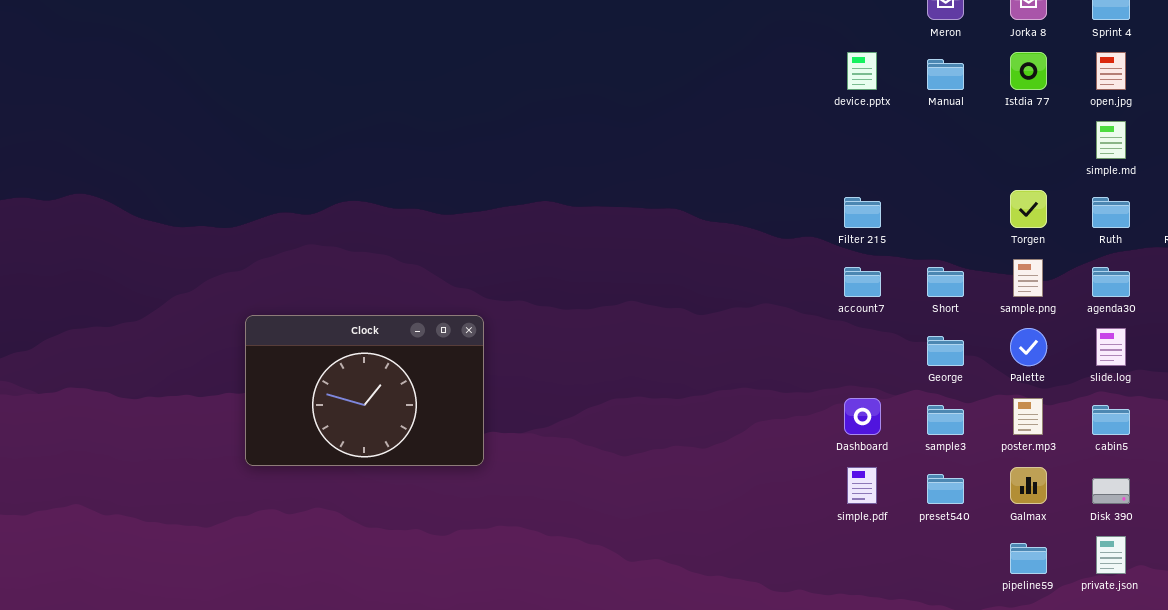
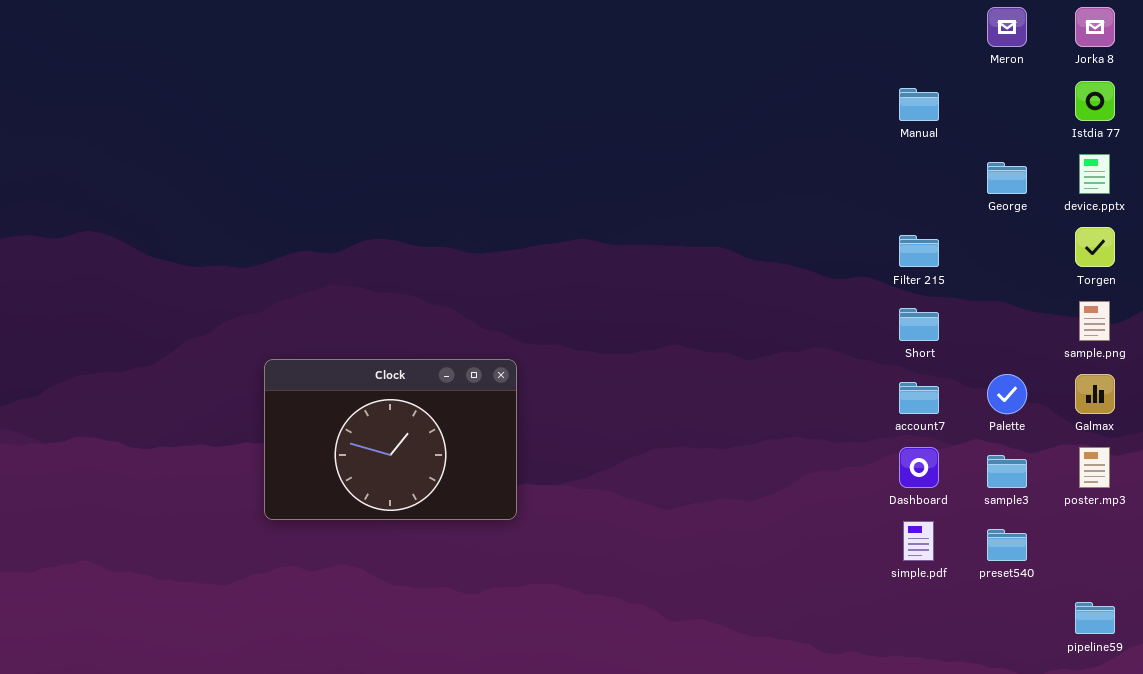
device.pptx: [847,52,877,90] -> [1079,154,1110,194], moved
Manual: [927,59,964,90] -> [899,88,939,121], moved
account7: [844,267,881,297] -> [899,382,939,414], moved
Short: [927,267,964,297] -> [899,308,939,341], moved
Palette: [1010,328,1047,366] -> [987,374,1027,414], moved
George: [927,336,964,366] -> [987,162,1027,194], moved
Galmax: [1010,467,1047,504] -> [1075,374,1115,414], moved

